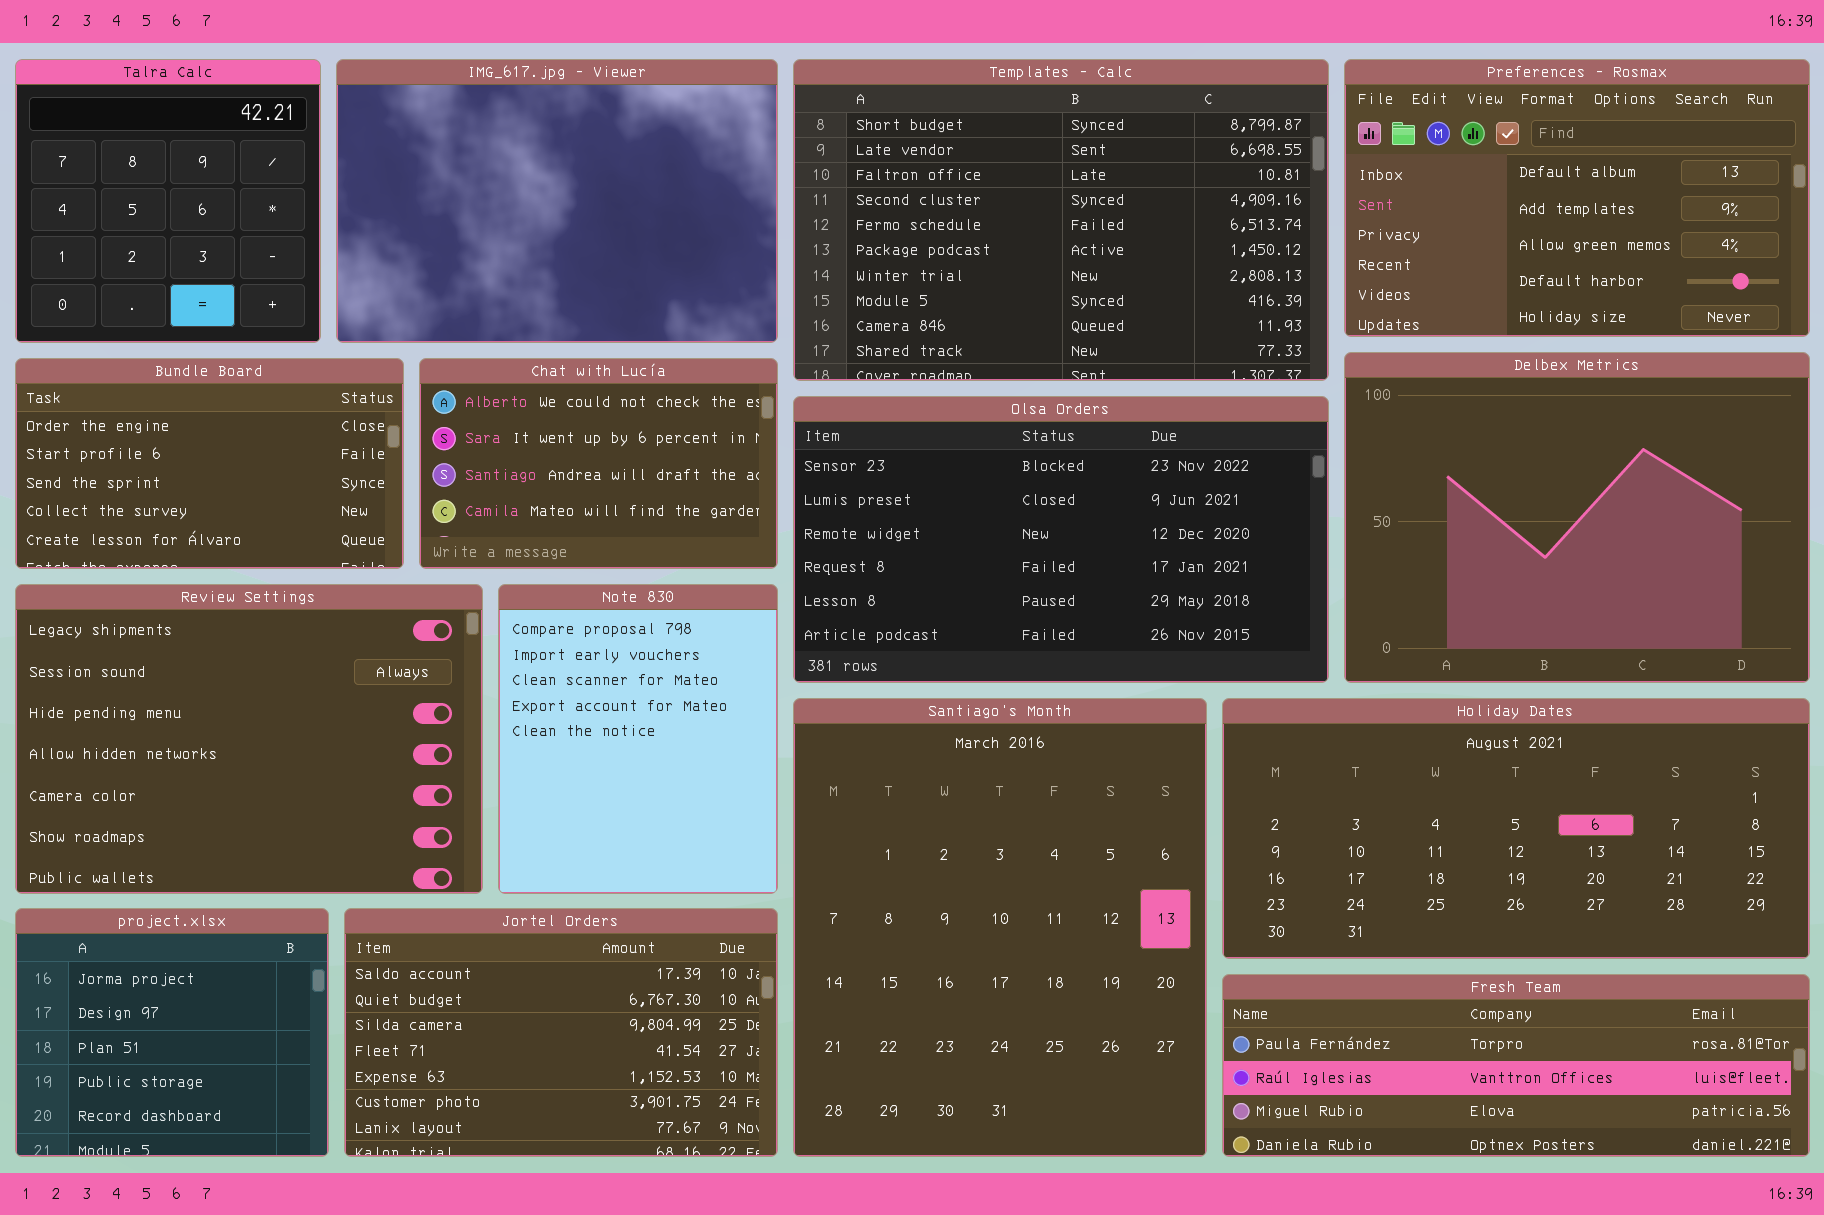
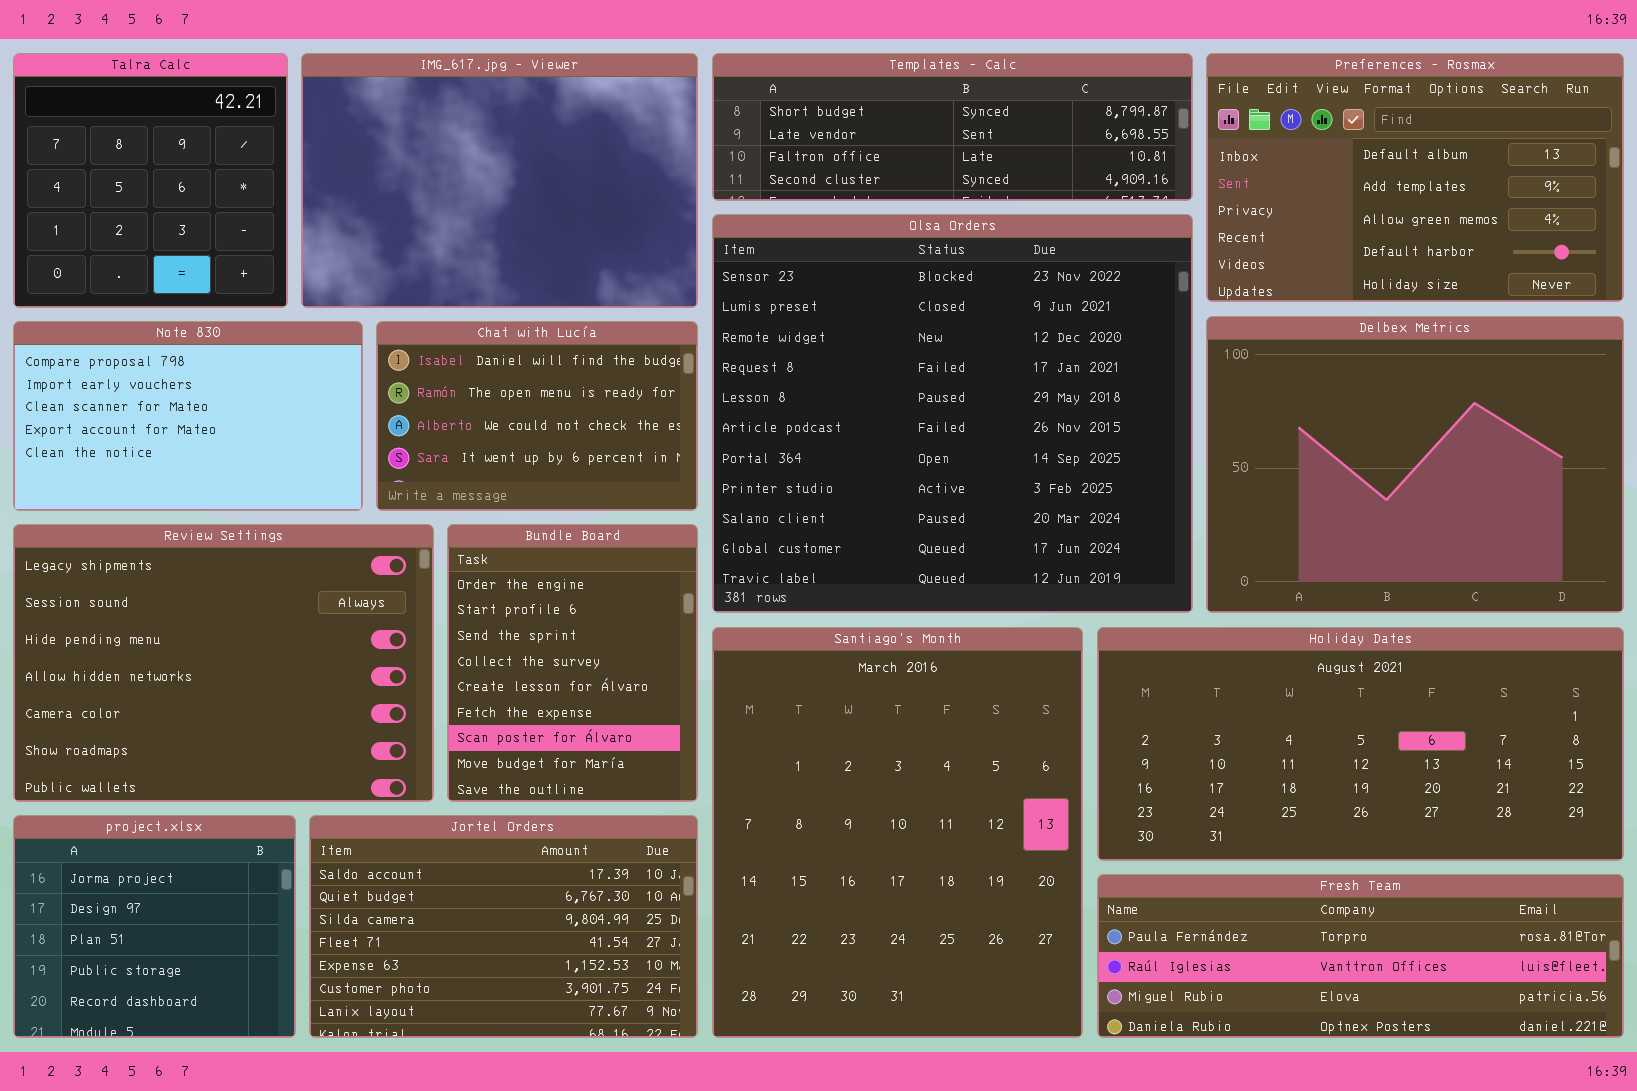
Templates - Calc: [793,59,1329,381] -> [712,53,1193,201], resized
Bundle Board: [15,358,404,569] -> [447,524,698,802], moved, resized
Chat with Lucía: [419,358,778,569] -> [376,321,698,511], scrolled up 2 rows
Olsa Orders: [793,396,1329,683] -> [712,214,1193,613], resized
Note 830: [498,584,778,894] -> [13,321,363,511], moved, resized

